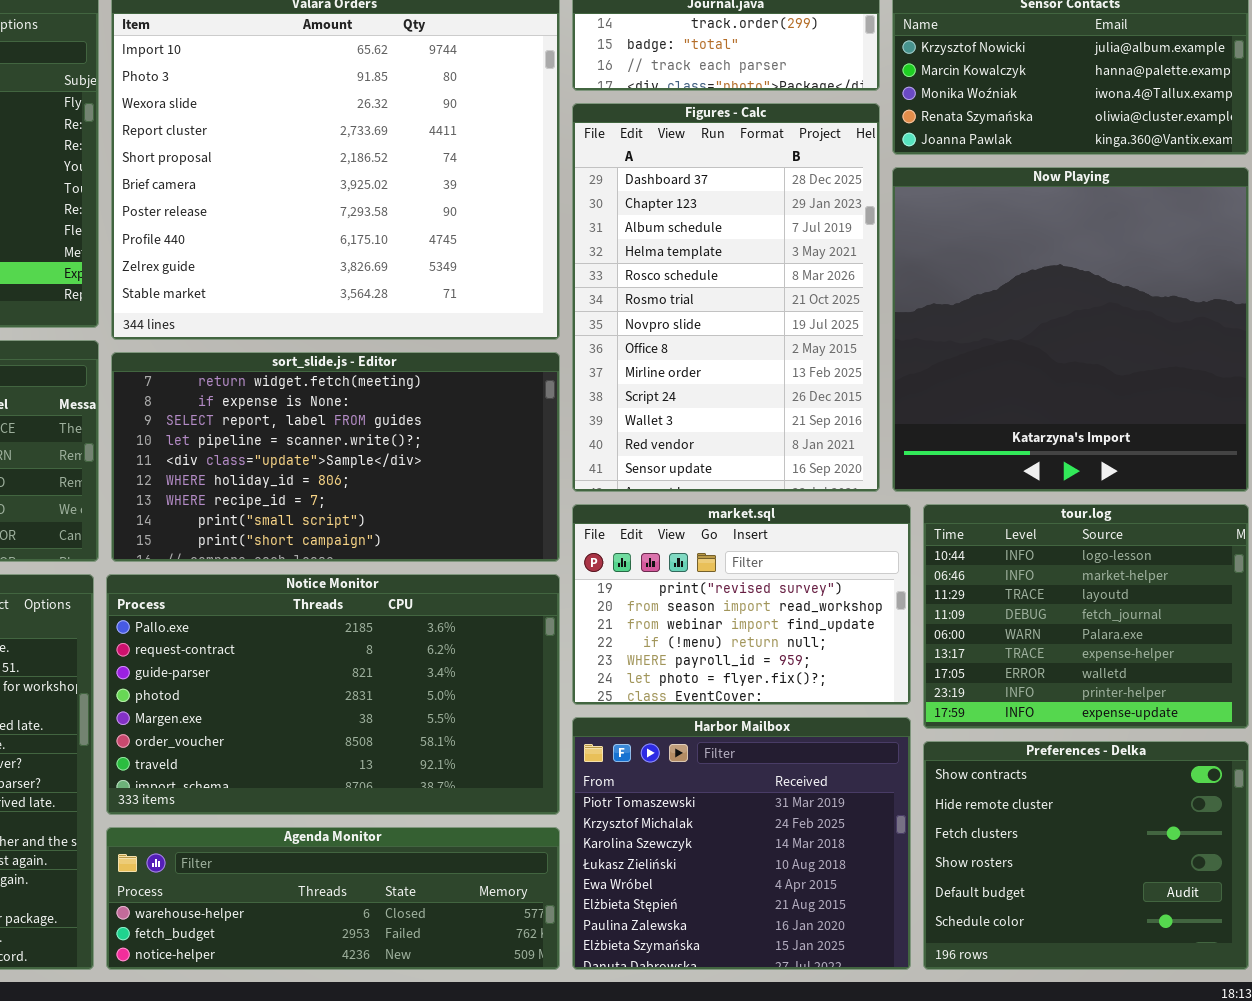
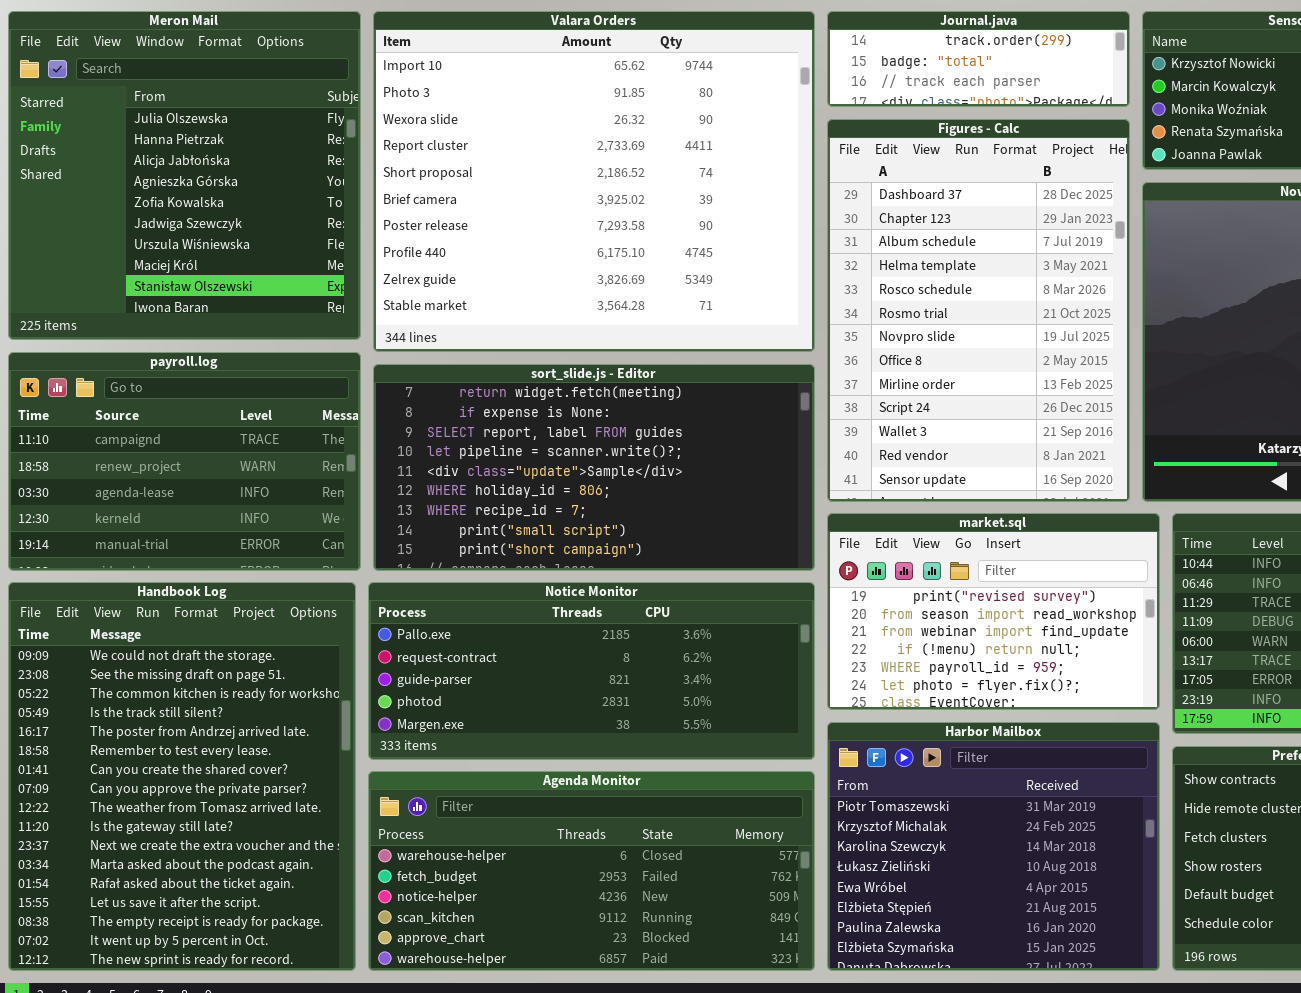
Notice Monitor: [106,574,560,815] -> [368,582,815,760], resized
Agenda Monitor: [106,827,560,970] -> [368,771,815,971], resized

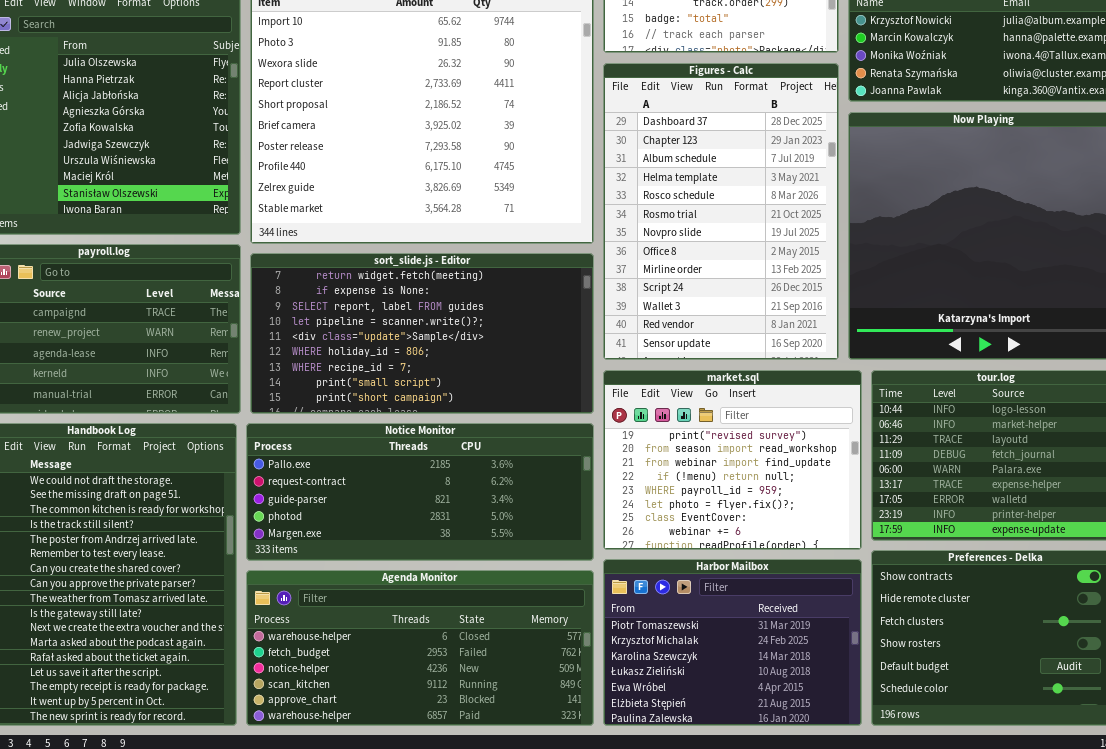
market.sql: [827,513,1160,710] -> [603,370,862,550], resized
Harbor Mailbox: [827,722,1160,971] -> [603,559,862,726], resized

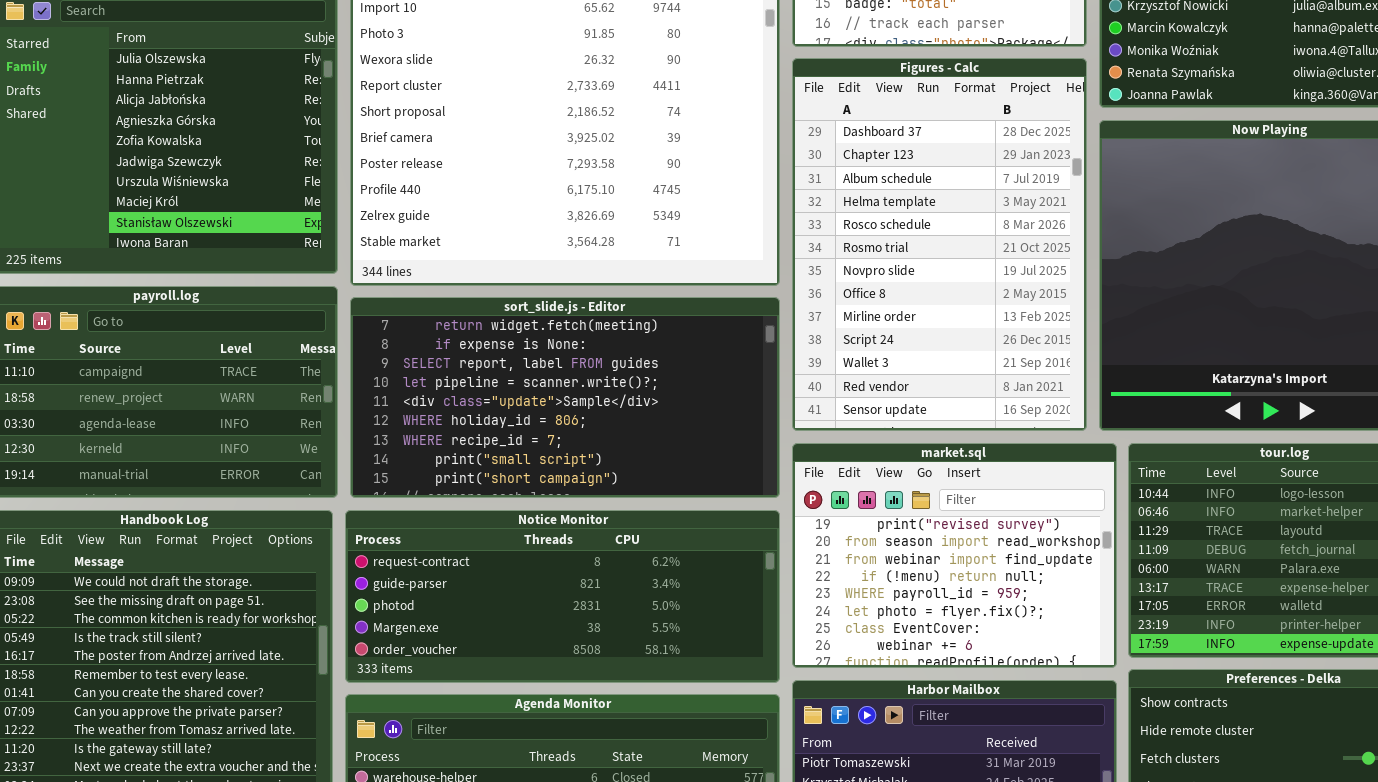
Notice Monitor: [246,423,594,561] -> [345,510,780,683], scrolled down 1 row

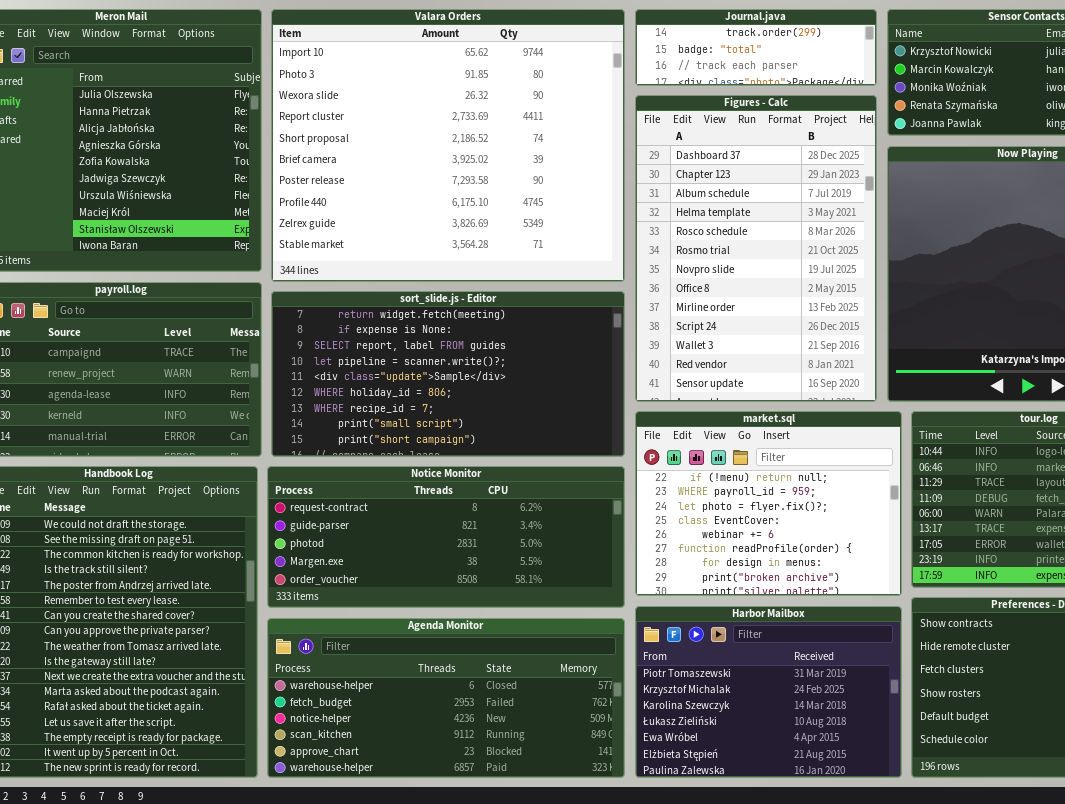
market.sql: [792,443,1117,668] -> [635,411,902,596], scrolled down 3 rows

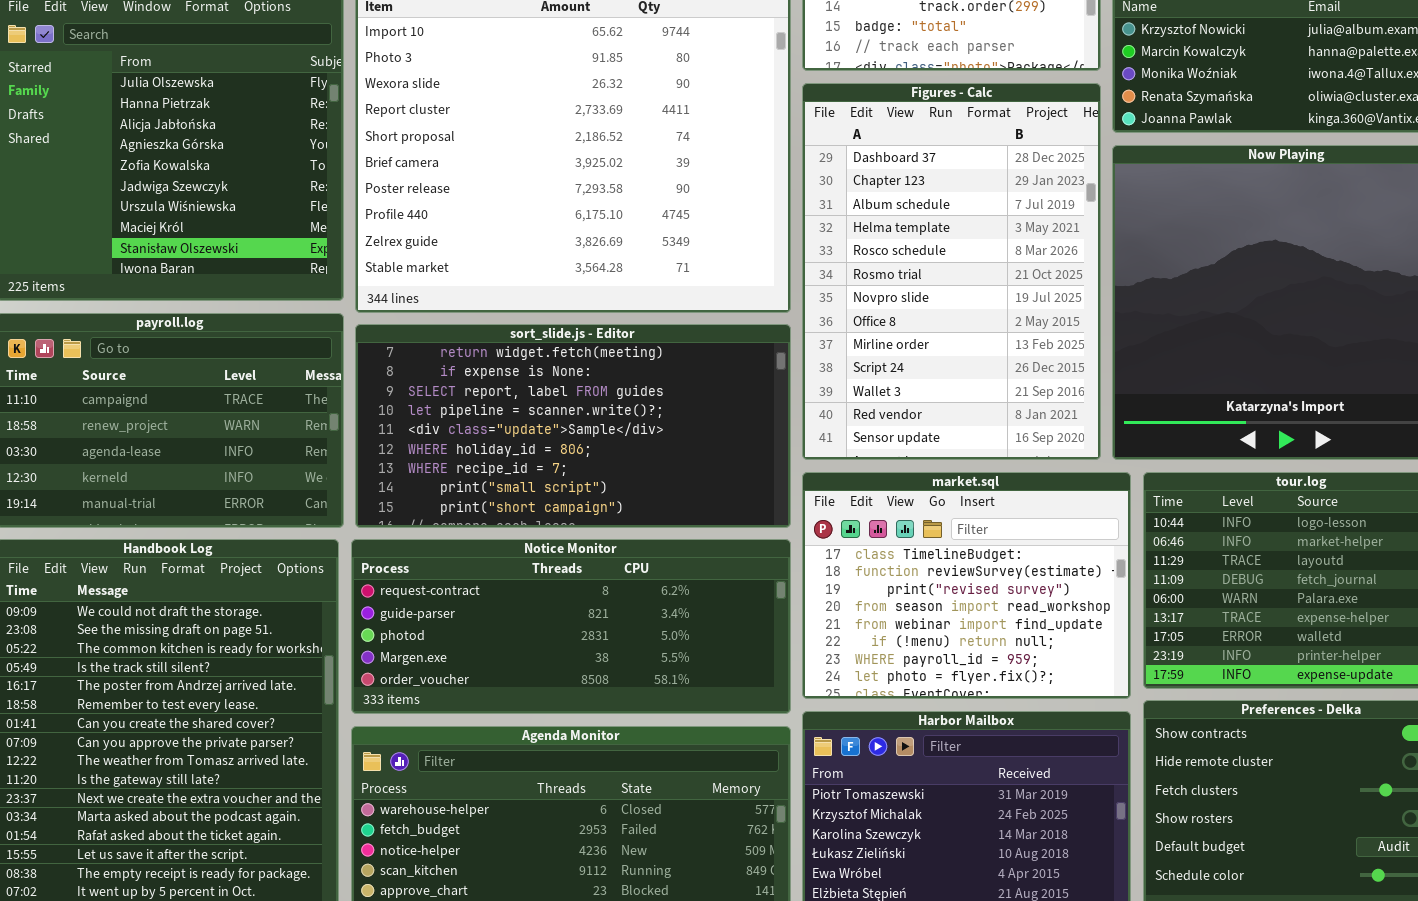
market.sql: [635,411,902,596] -> [802,472,1131,699], scrolled up 5 rows

